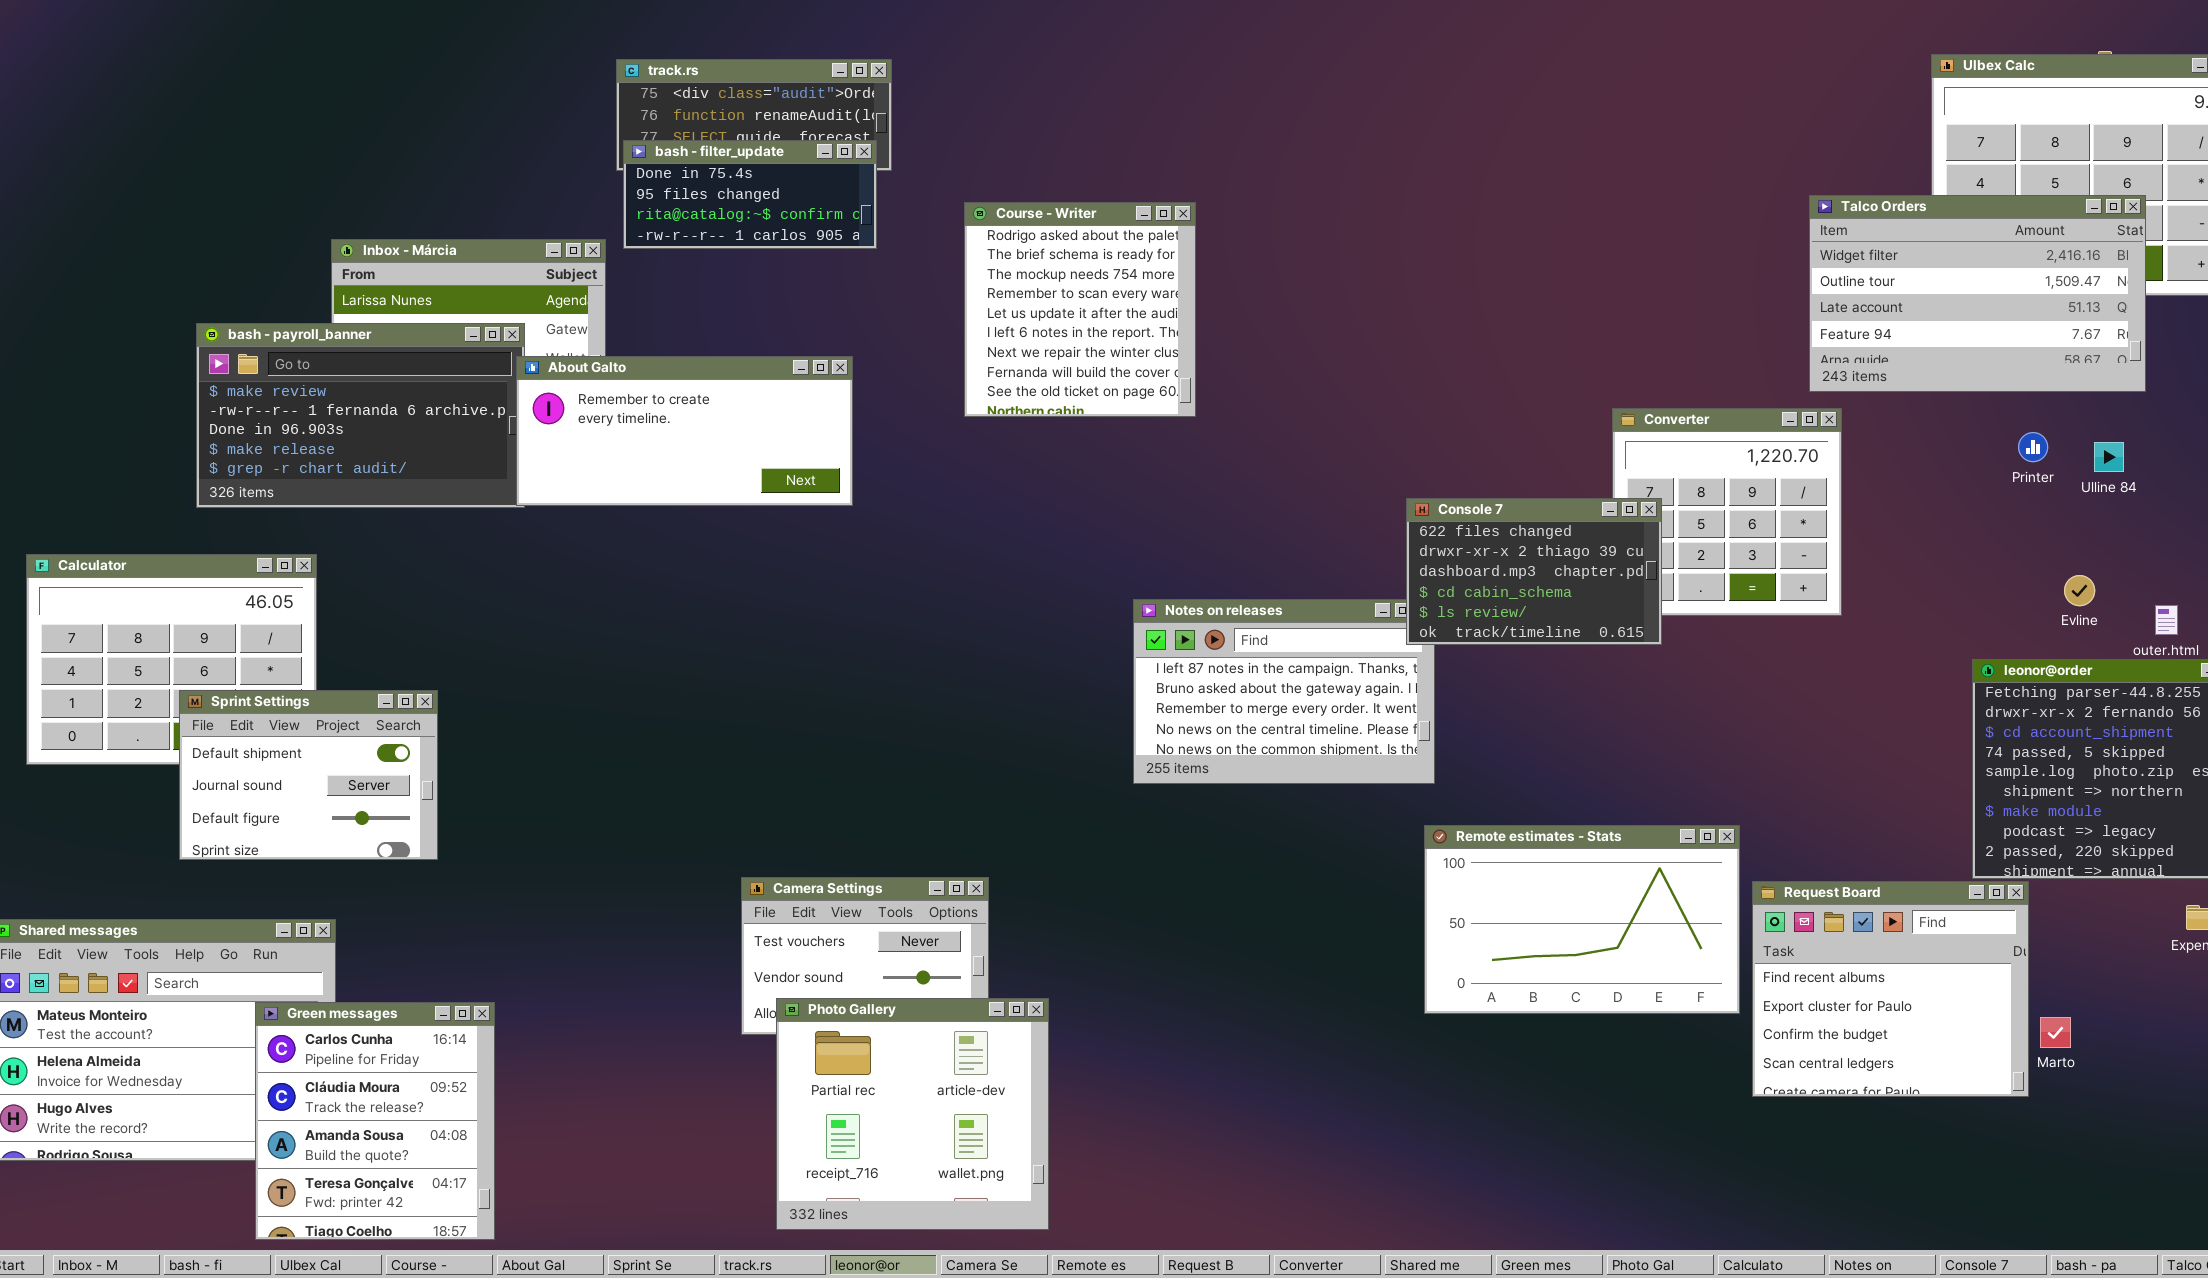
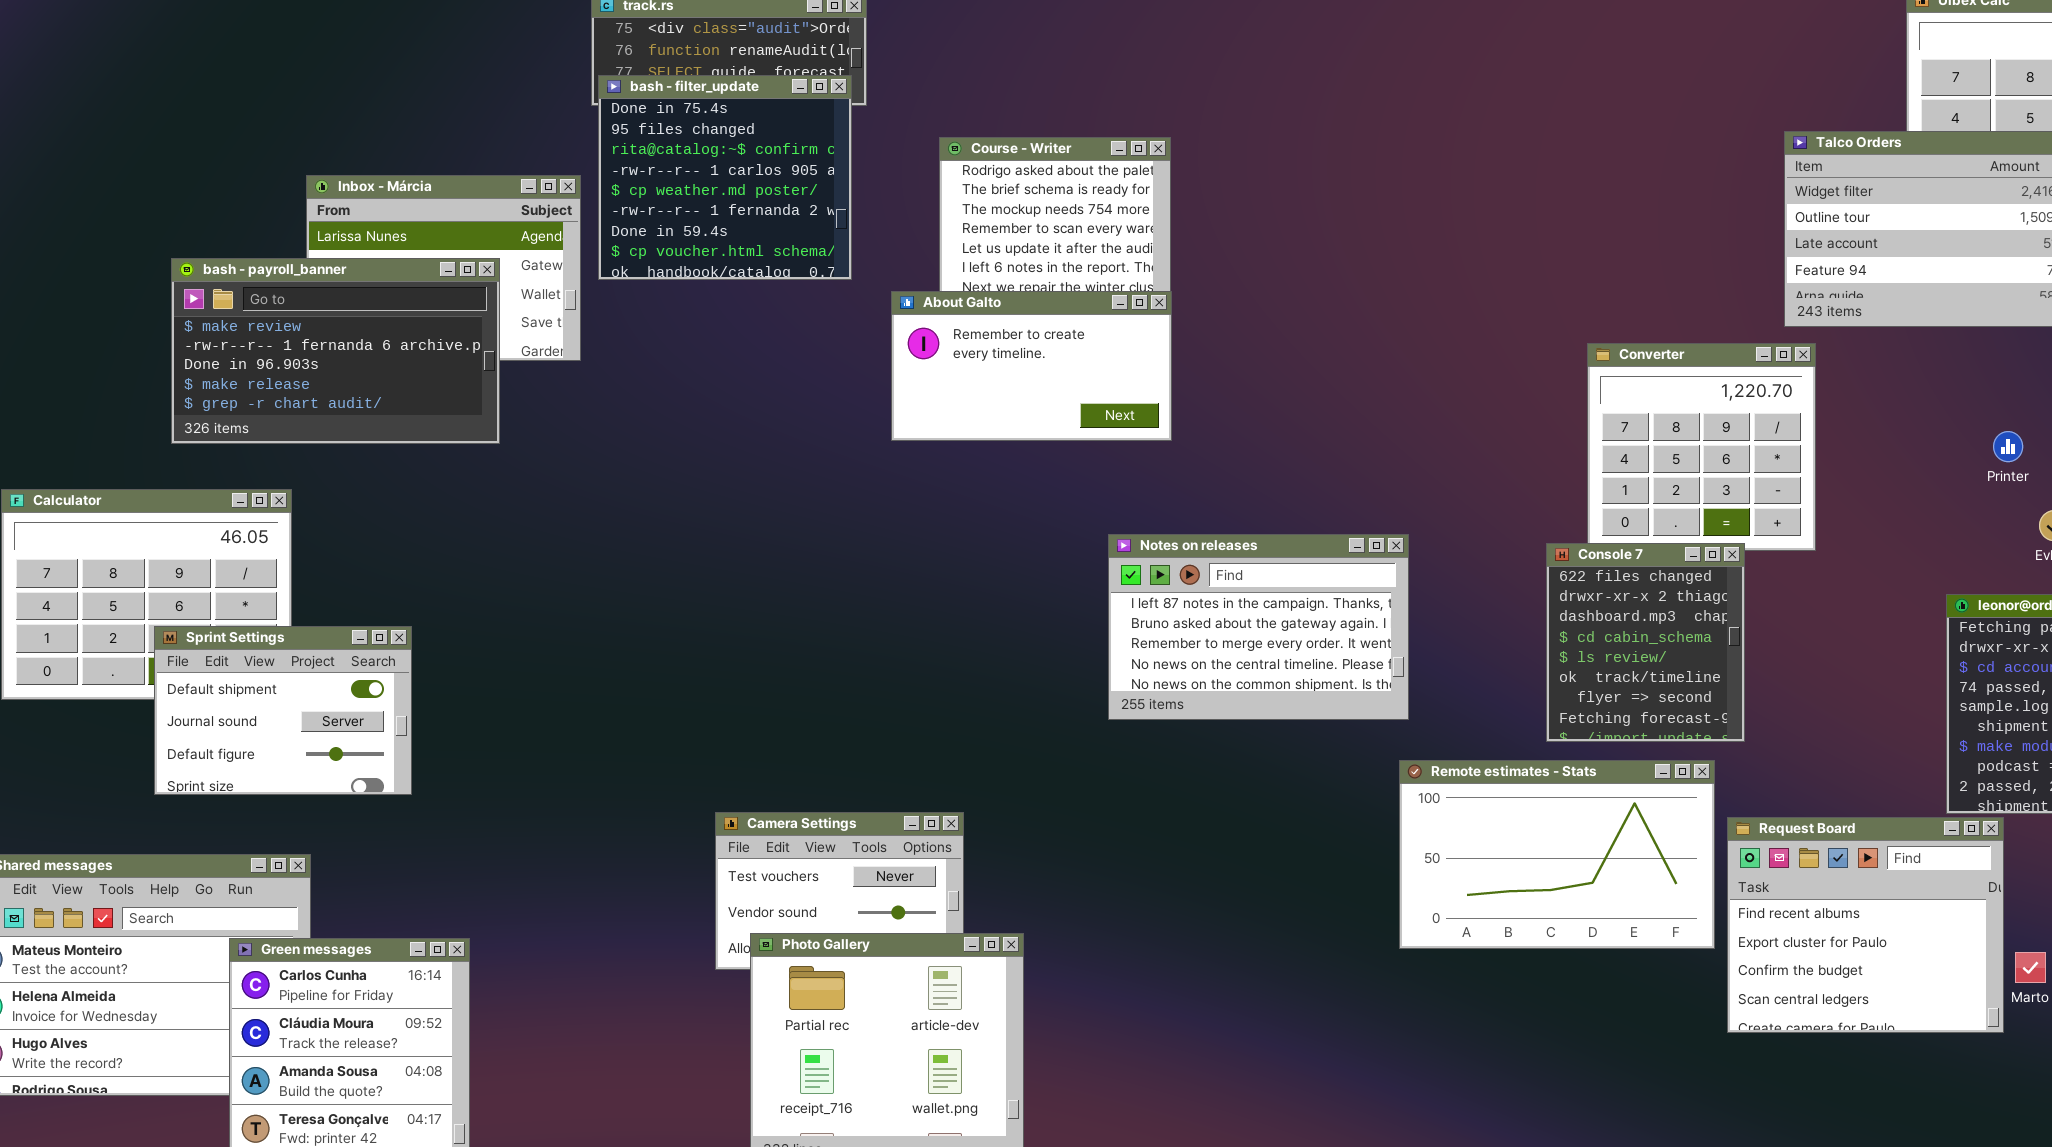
bash - filter_update: [623,140,877,249] -> [598,75,852,280], resized
About Galto: [516,356,853,506] -> [891,291,1172,441], moved, resized
Printer: [2018,432,2048,462] -> [1993,431,2023,462], moved
Console 7: [1406,498,1662,645] -> [1546,543,1745,742], moved, resized

